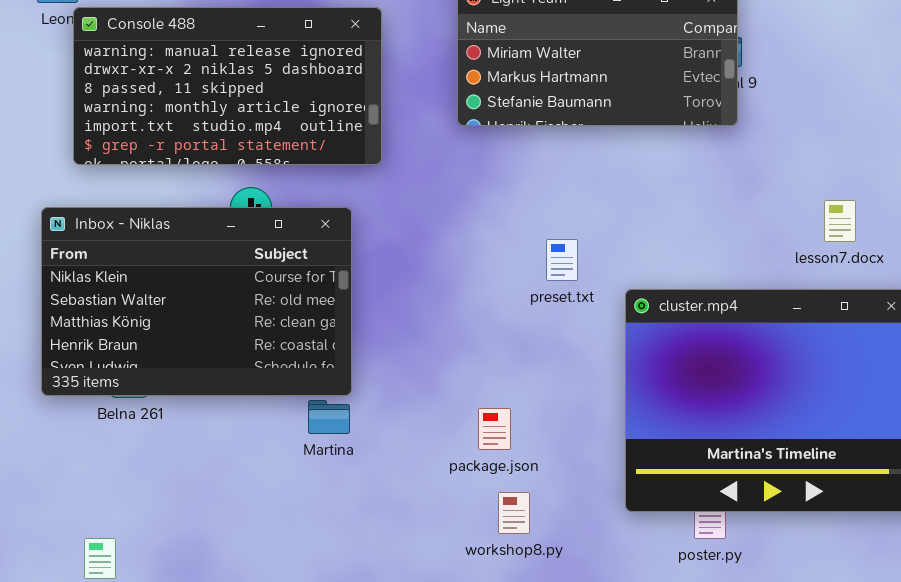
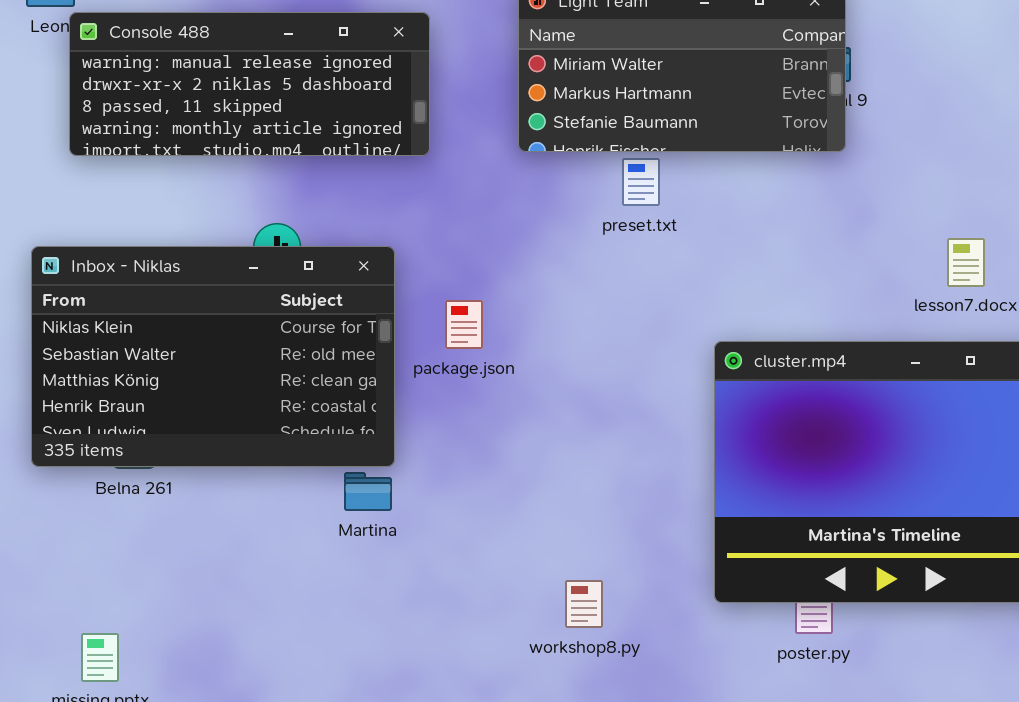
Console 488: [73,7,382,165] -> [69,12,430,156], resized
preset.txt: [546,239,578,281] -> [622,158,660,206], moved
package.json: [478,408,511,450] -> [445,300,483,349], moved

